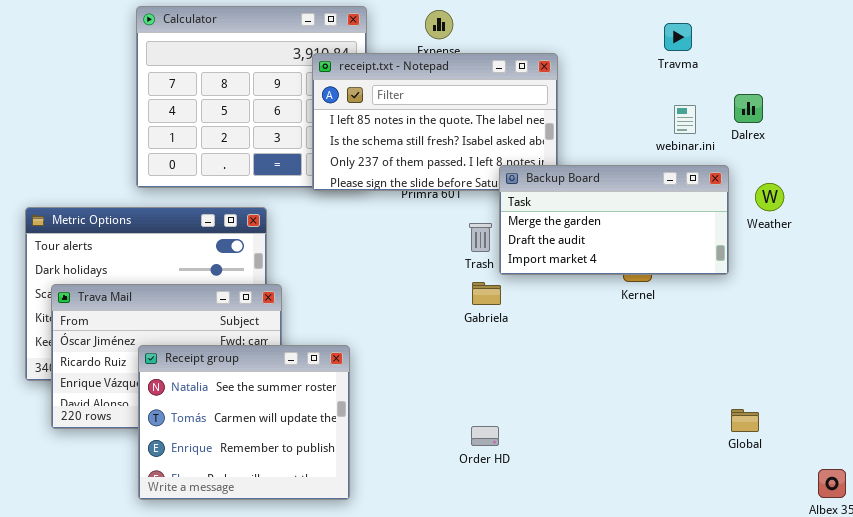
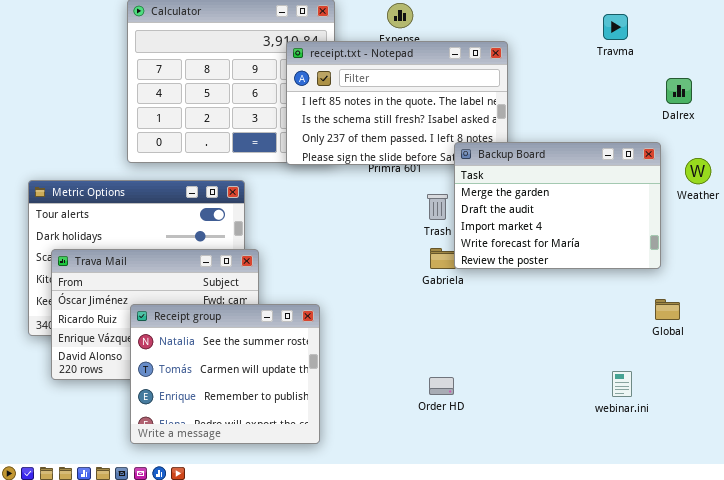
webinar.ini: [674,105,696,134] -> [612,371,632,397], moved
Backup Board: [499,165,729,275] -> [454,142,661,269], resized
Global: [731,409,759,432] -> [655,299,680,320], moved

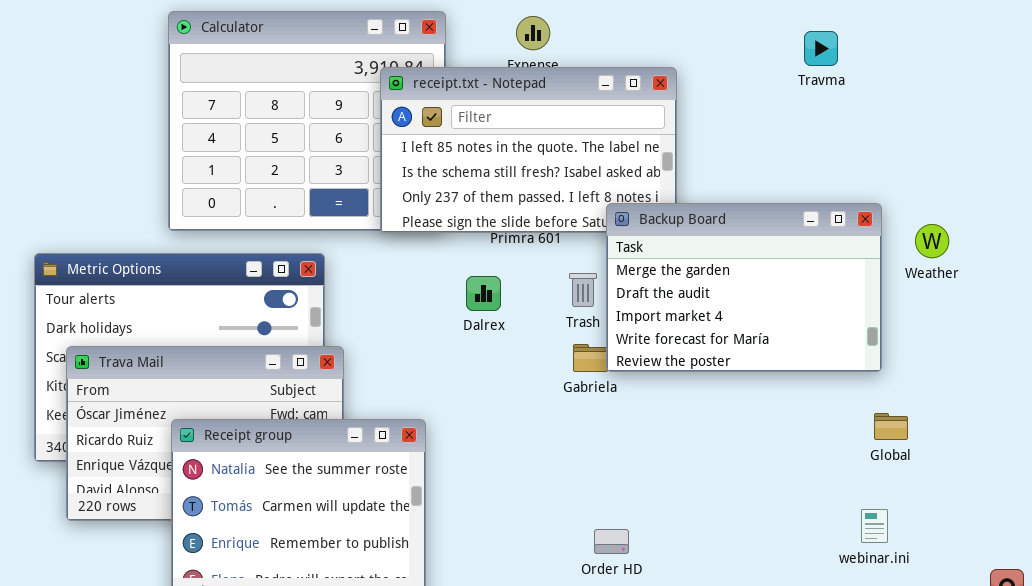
Dalrex: [666,78,692,104] -> [466,276,501,311], moved
webinar.ini: [612,371,632,397] -> [861,509,888,543], moved
Order HD: [429,377,454,395] -> [594,529,629,554], moved

